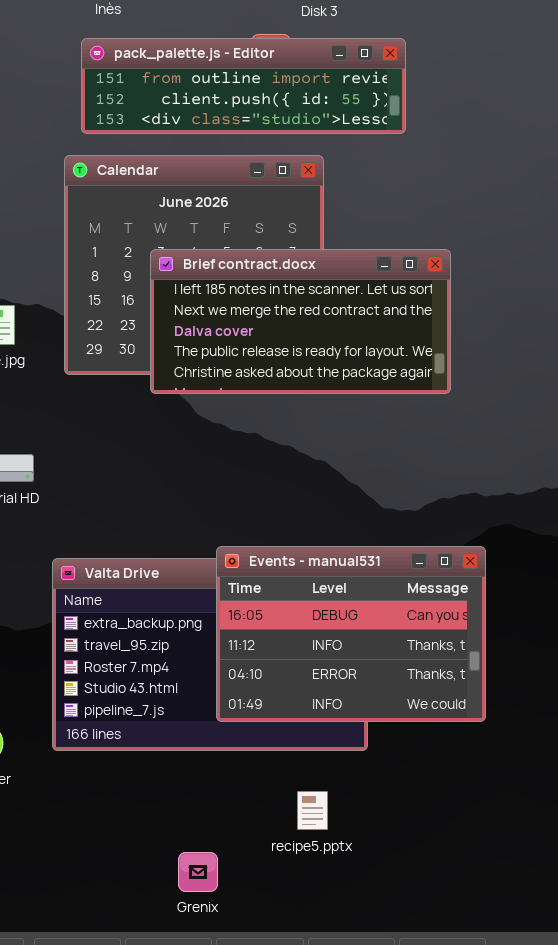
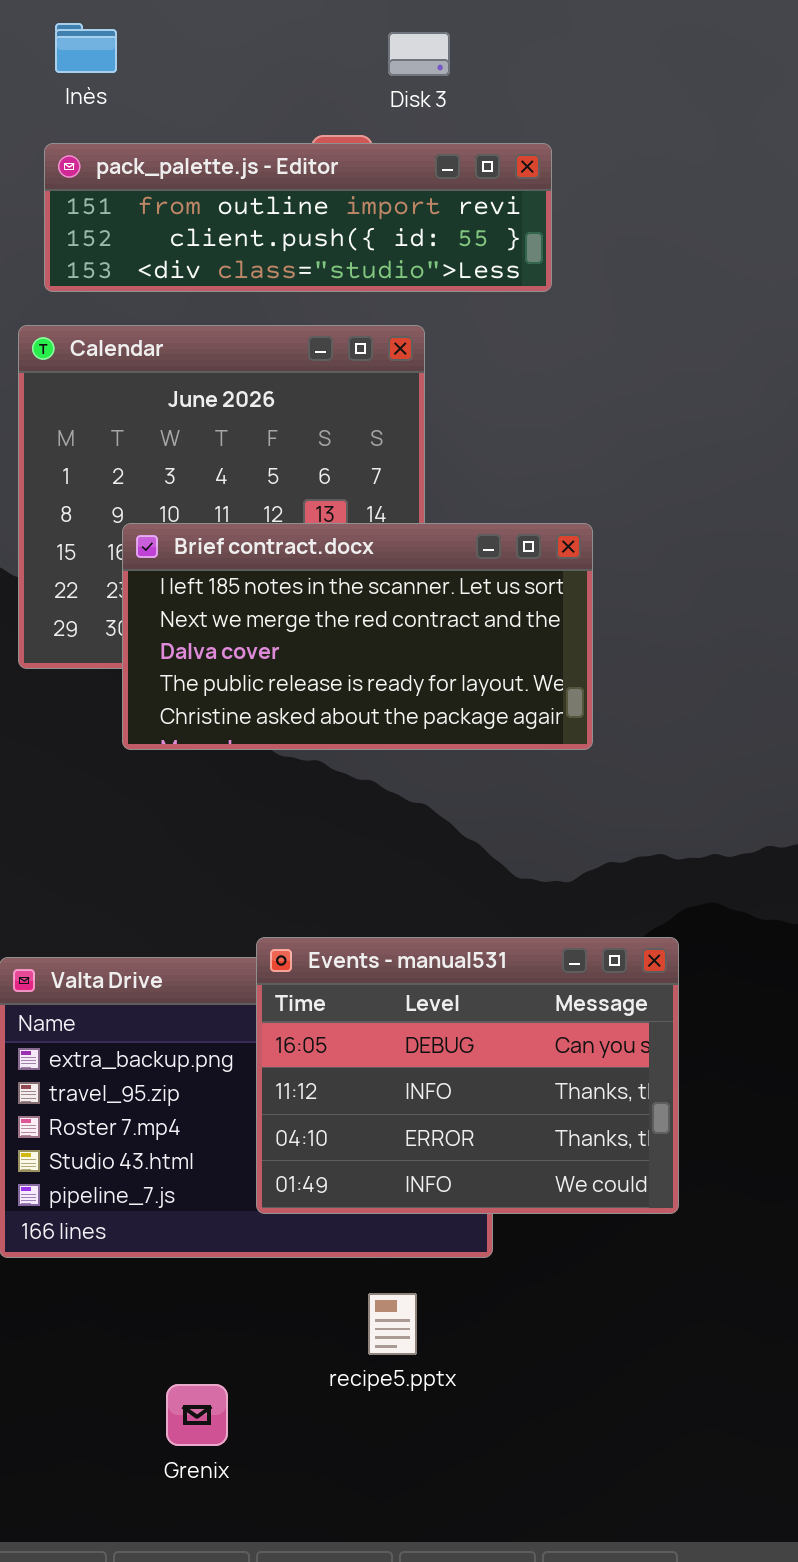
Brief contract.docx: [150,249,451,394] -> [122,523,593,750], moved
recipe5.pptx: [297,791,328,830] -> [368,1293,417,1355], moved
Grenix: [178,852,218,892] -> [166,1384,228,1446], moved

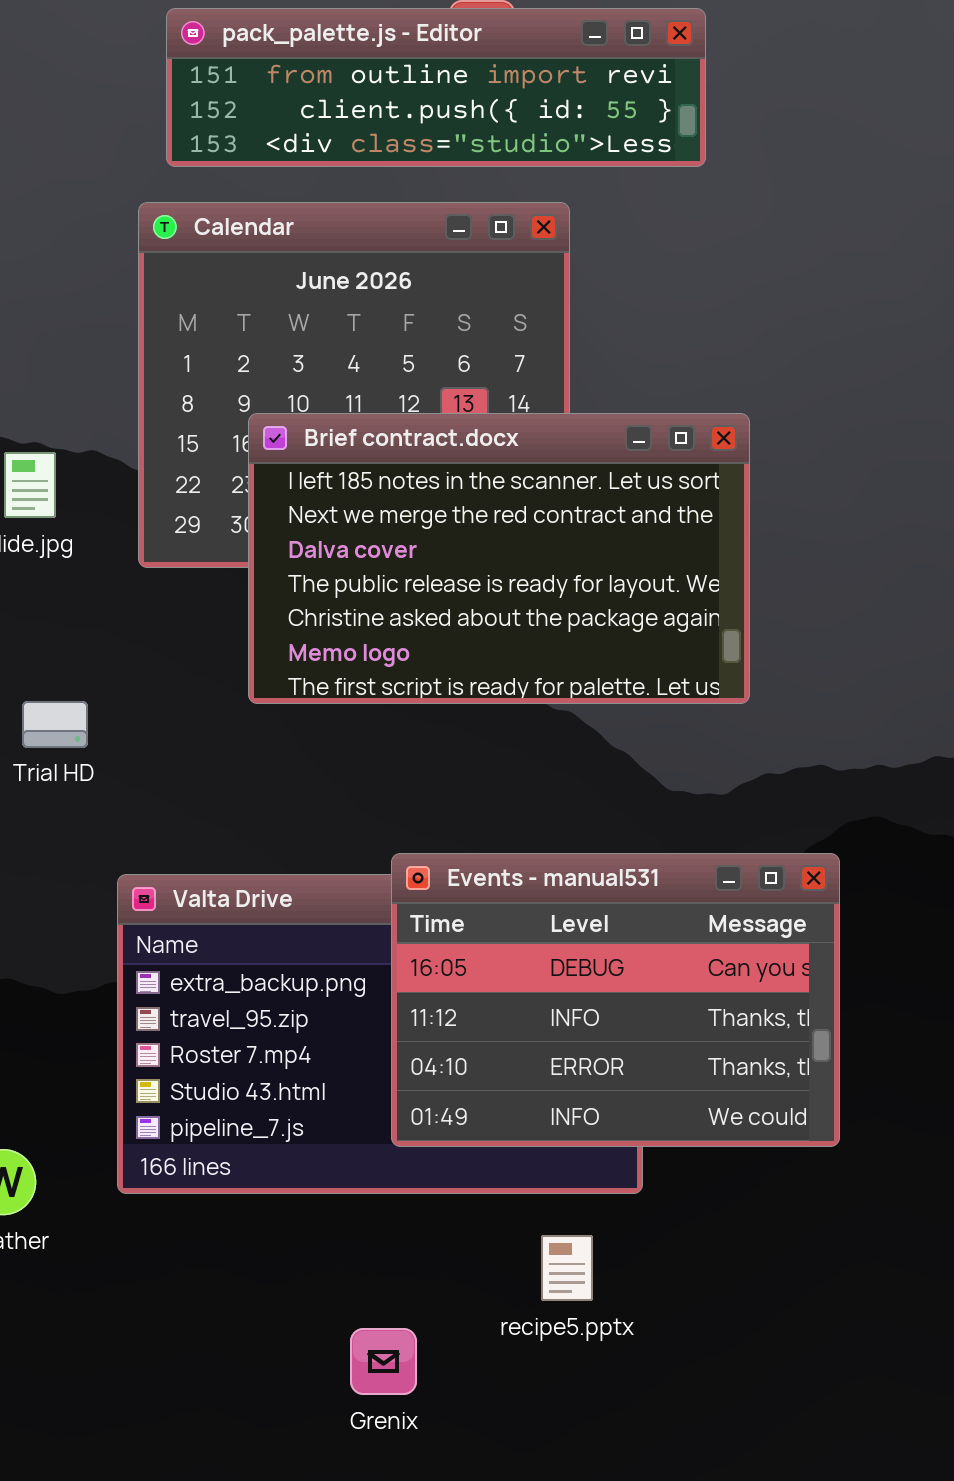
Brief contract.docx: [122,523,593,750] -> [248,413,750,704], resized
recipe5.pptx: [368,1293,417,1355] -> [541,1235,593,1301], moved
Grenix: [166,1384,228,1446] -> [350,1328,417,1395], moved

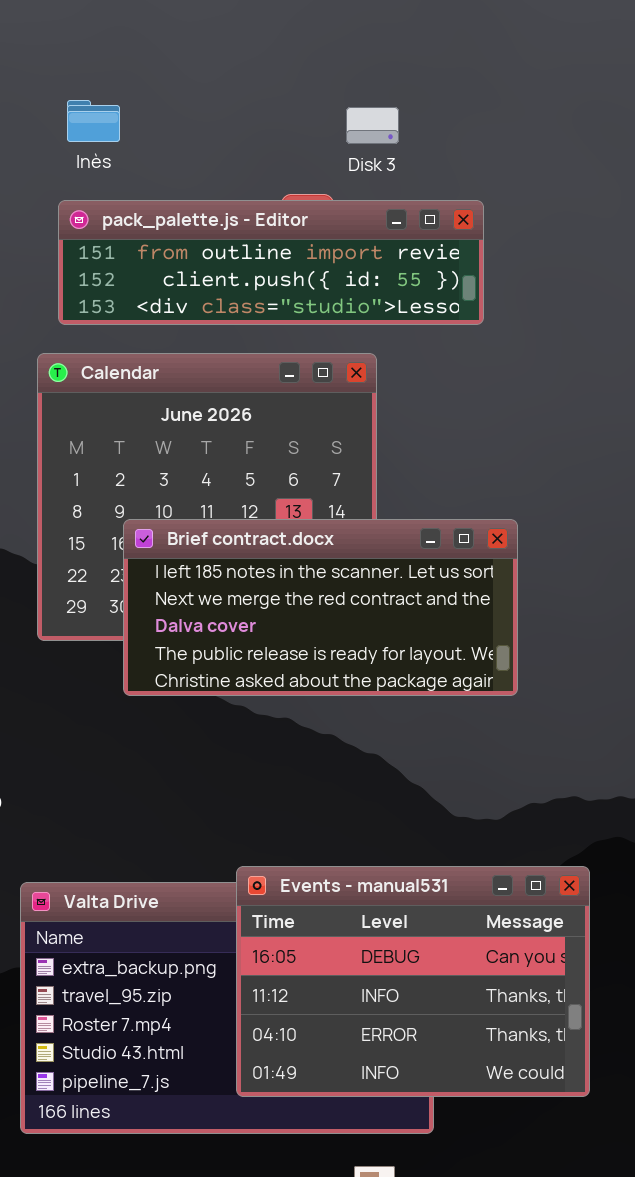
Brief contract.docx: [248,413,750,704] -> [123,519,518,696], resized

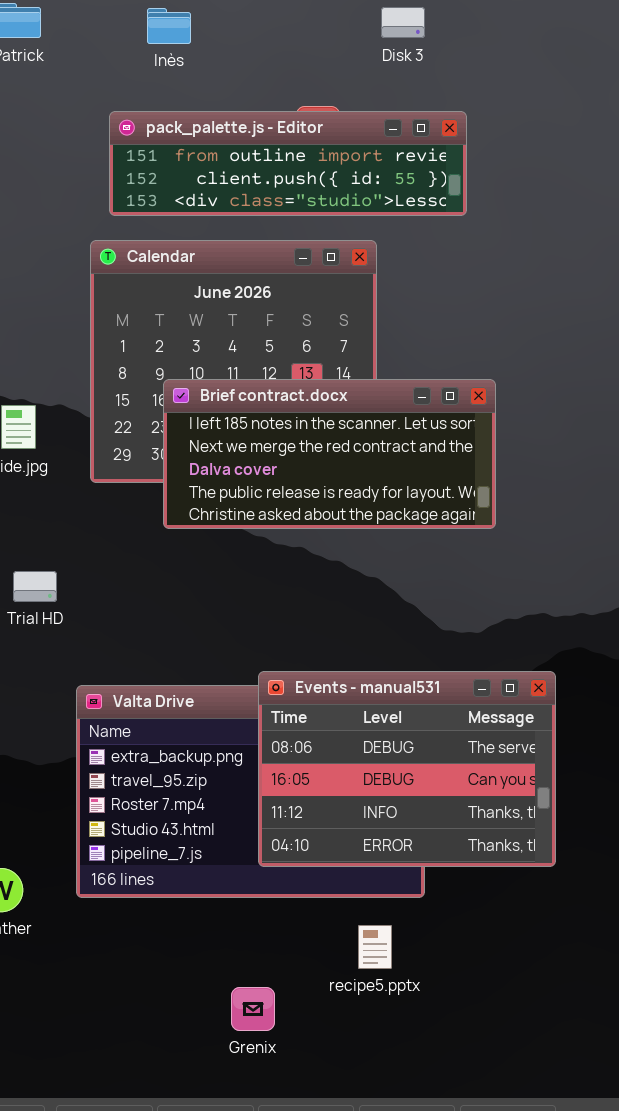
Inès: [67,100,120,142] -> [147,8,191,44], moved
Disk 3: [346,107,399,144] -> [381,7,425,38], moved
Events - manual531: [236,866,590,1097] -> [258,671,556,867], scrolled up 1 row

